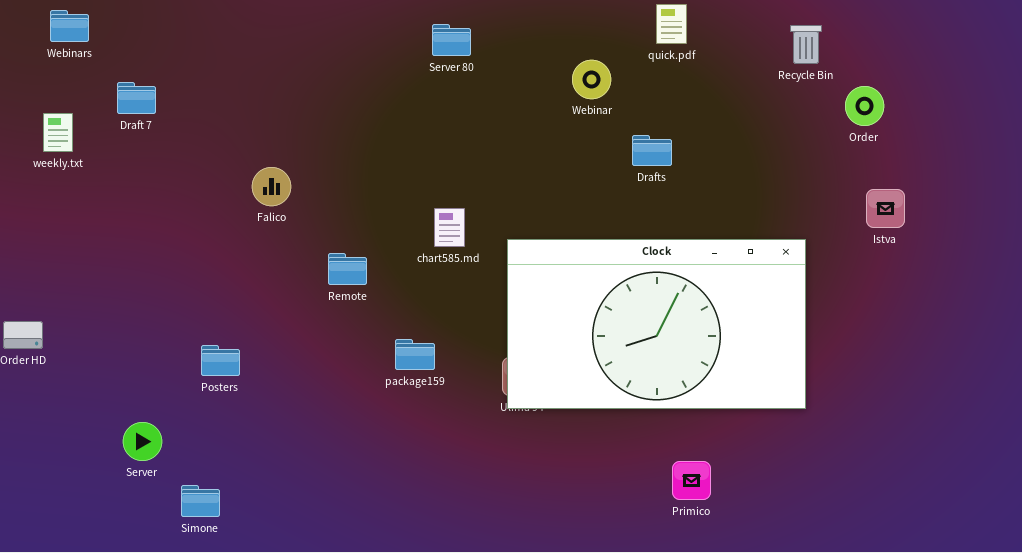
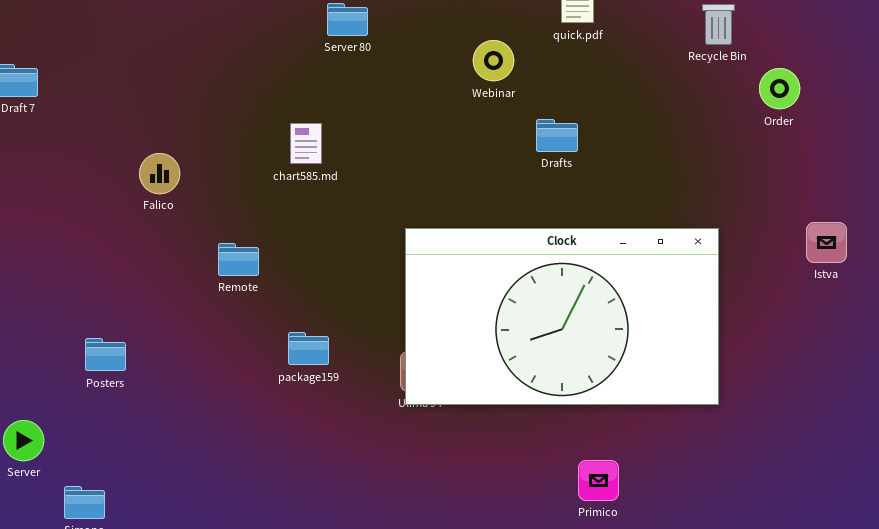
Istva: [866,189,905,228] -> [806,222,847,263], moved
chart585.md: [434,208,465,247] -> [290,123,322,164], moved

